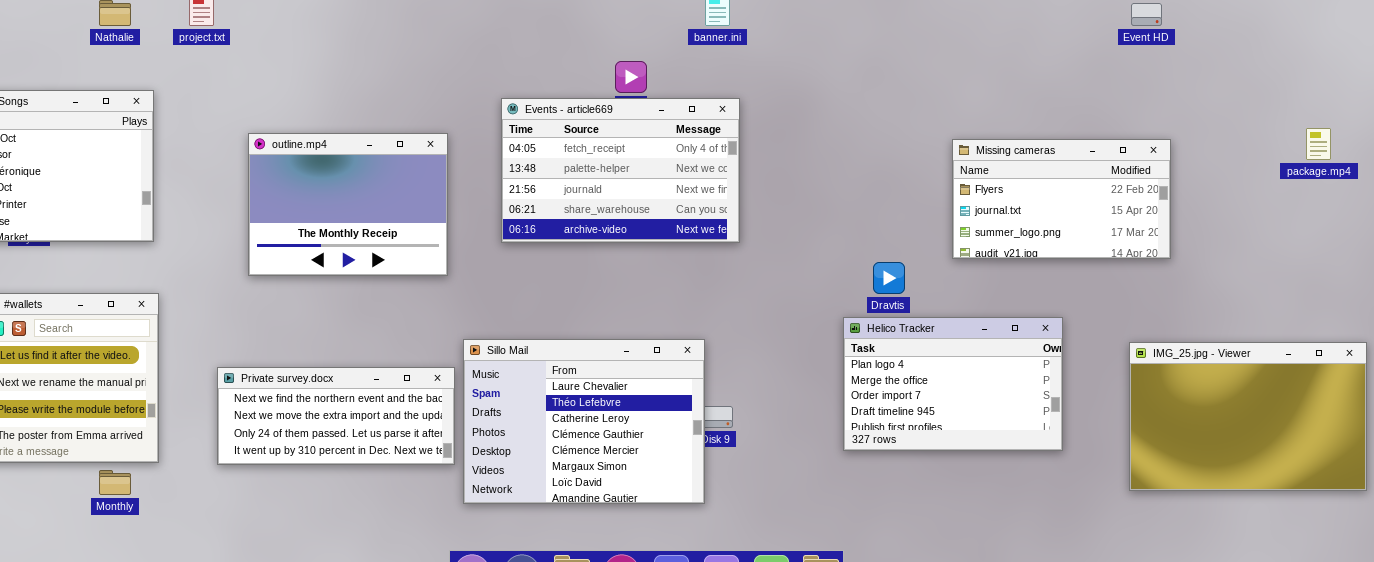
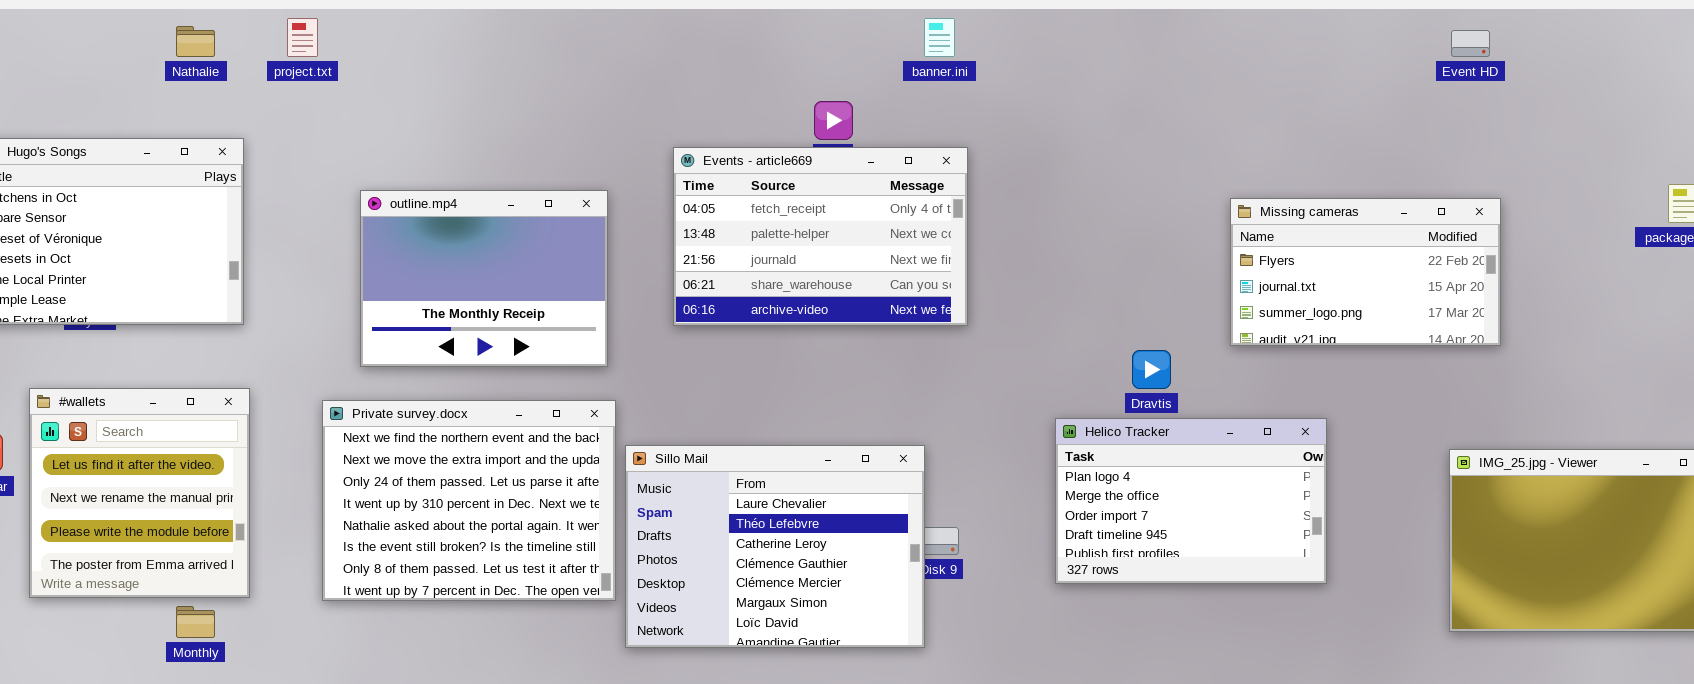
Helico Tracker: [843,317,1063,451] -> [1055,418,1327,584], moved
Private survey.docx: [217,367,455,465] -> [322,400,616,601], resized

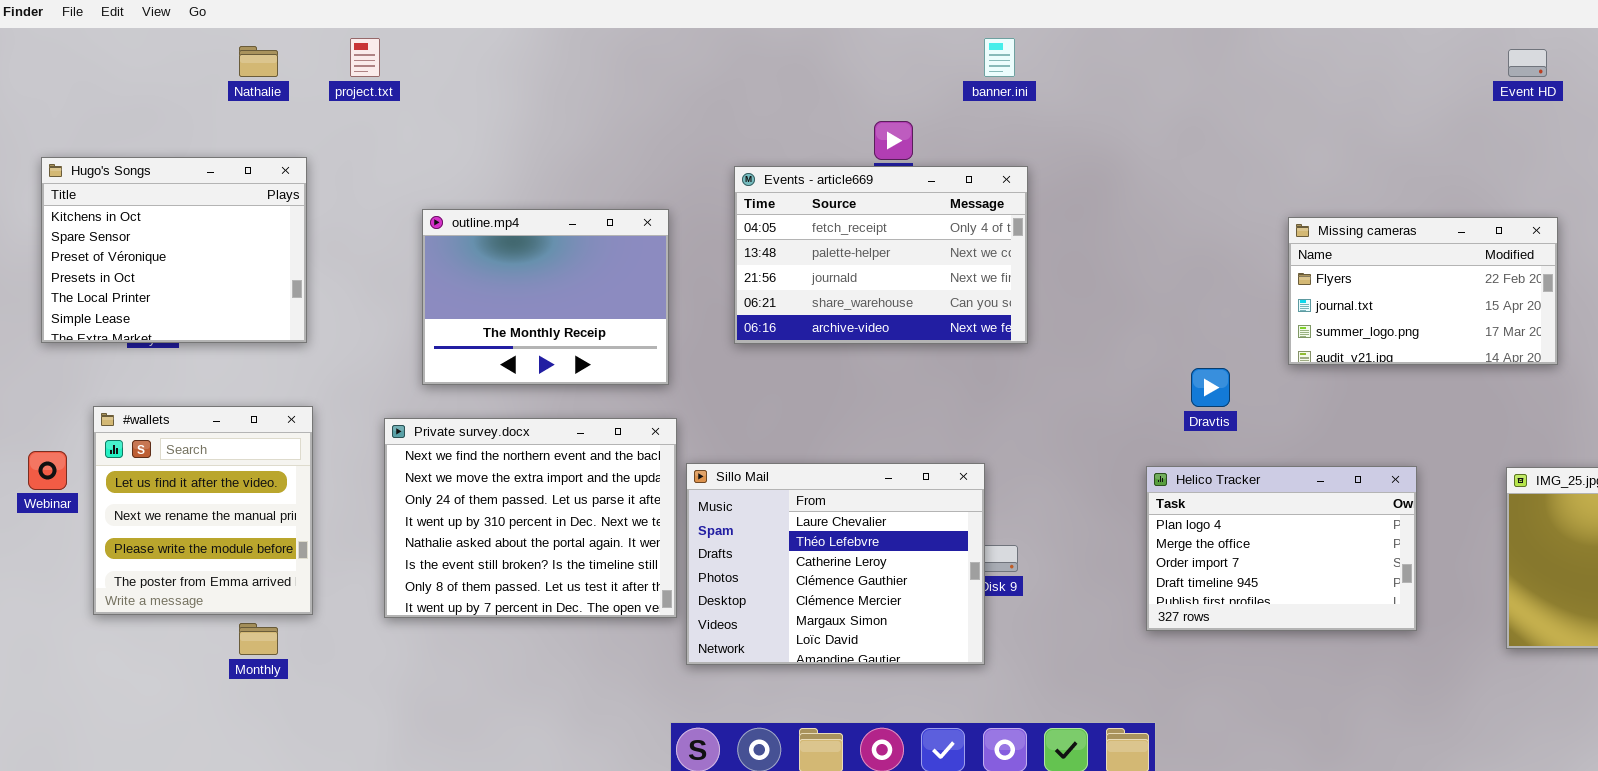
Helico Tracker: [1055,418,1327,584] -> [1146,466,1417,631], moved

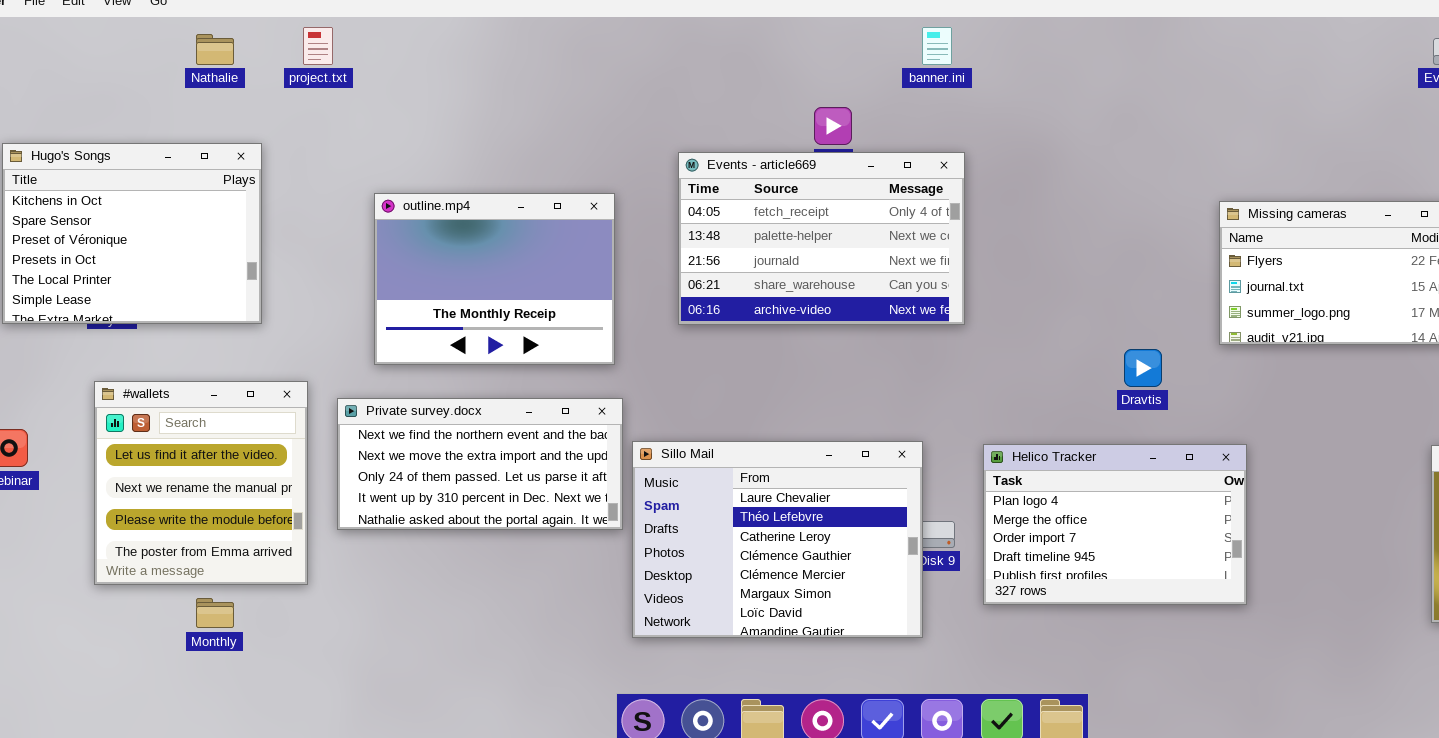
#wallets: [93,406,313,615] -> [94,381,308,585], moved
Private survey.docx: [384,418,677,618] -> [337,398,623,530], resized
Helico Tracker: [1146,466,1417,631] -> [983,444,1247,605], moved

